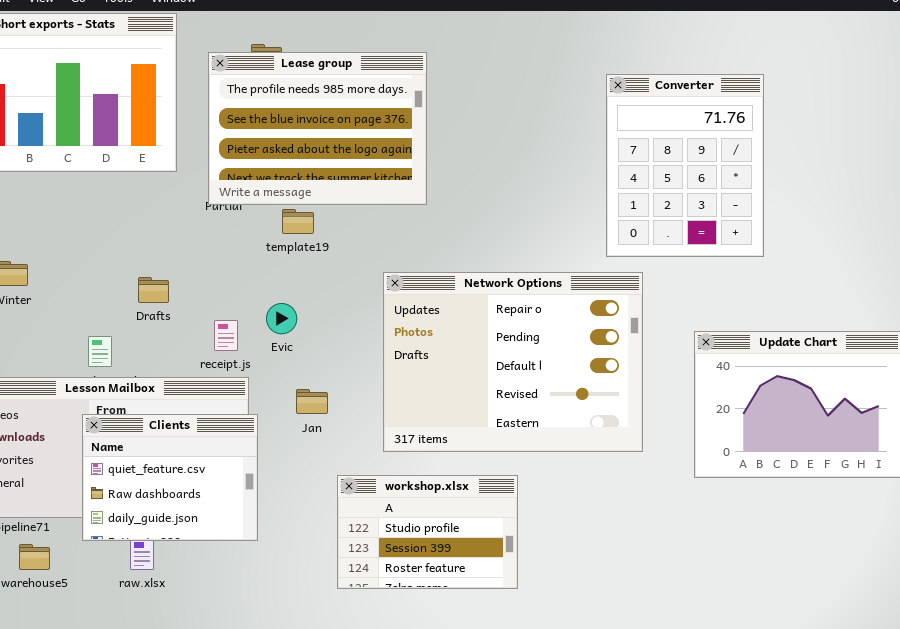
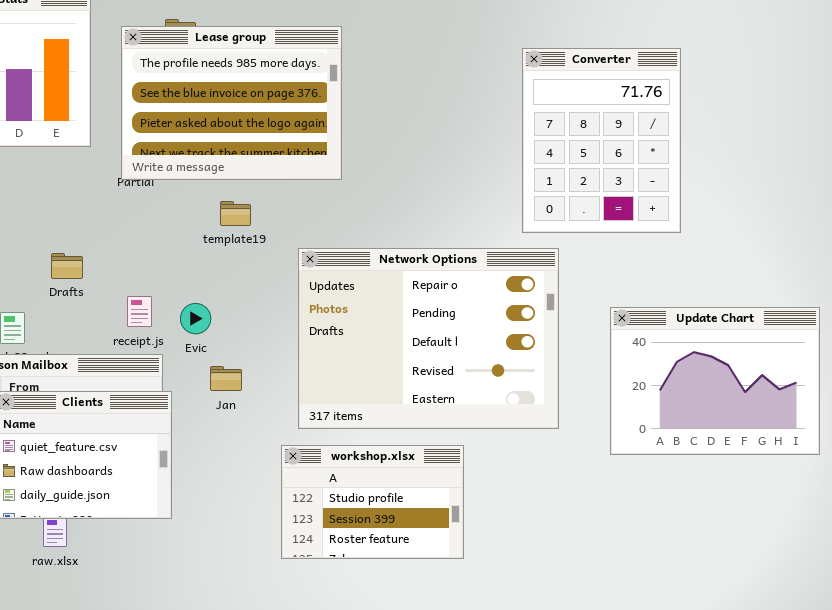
template19: [282,209,314,234] -> [220,201,251,226], moved
Evic: [266,303,297,334] -> [180,303,211,334], moved
workshop.xlsx: [337,475,518,589] -> [281,445,464,559], moved

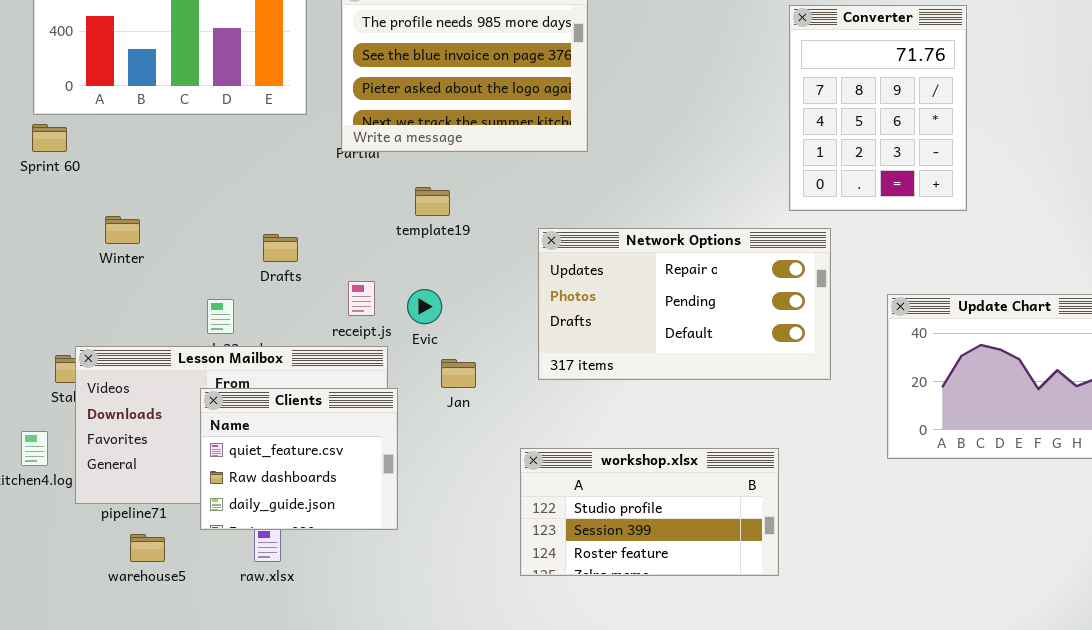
template19: [220,201,251,226] -> [415,187,450,216], moved
Network Options: [298,248,559,429] -> [538,228,831,380], resized
workshop.xlsx: [281,445,464,559] -> [520,448,779,576], resized

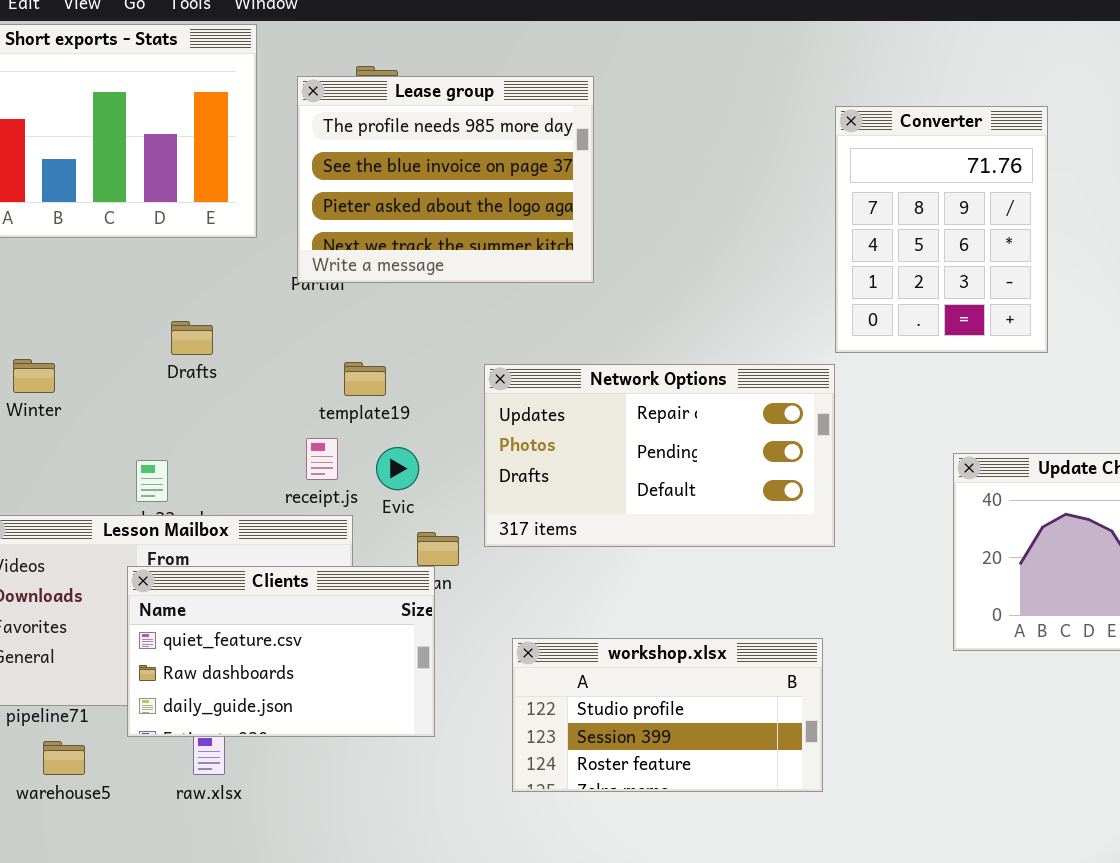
template19: [415,187,450,216] -> [344,362,386,396], moved
Network Options: [538,228,831,380] -> [484,364,835,547], moved
Drafts: [263,234,298,262] -> [171,321,213,355], moved
Clients: [200,388,398,530] -> [127,566,435,737], resized

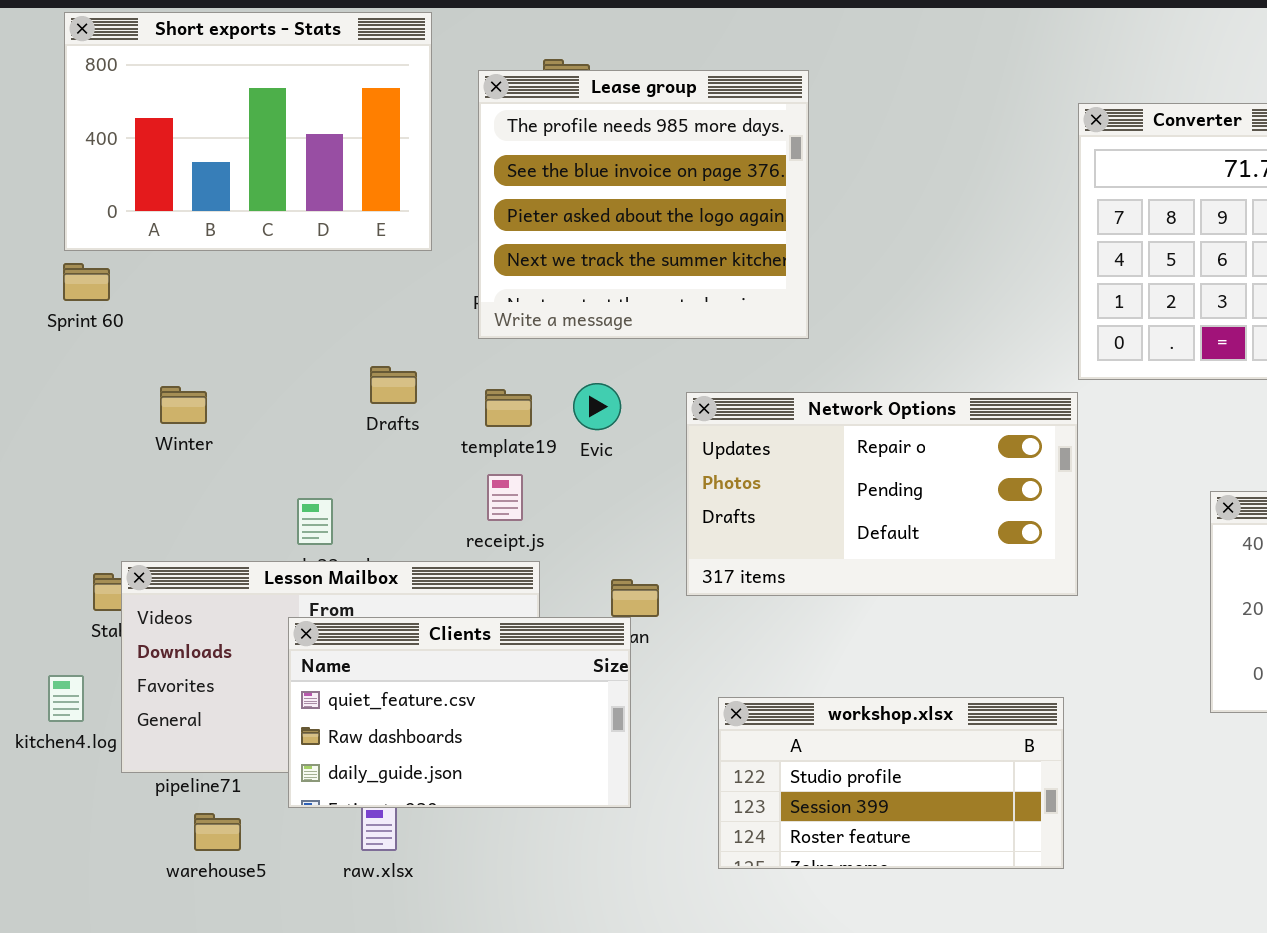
Lease group: [297,76,594,283] -> [478,70,809,339], resized
Drafts: [171,321,213,355] -> [370,366,417,404], moved
template19: [344,362,386,396] -> [485,389,532,427], moved
Evic: [376,447,419,490] -> [573,383,621,430], moved

